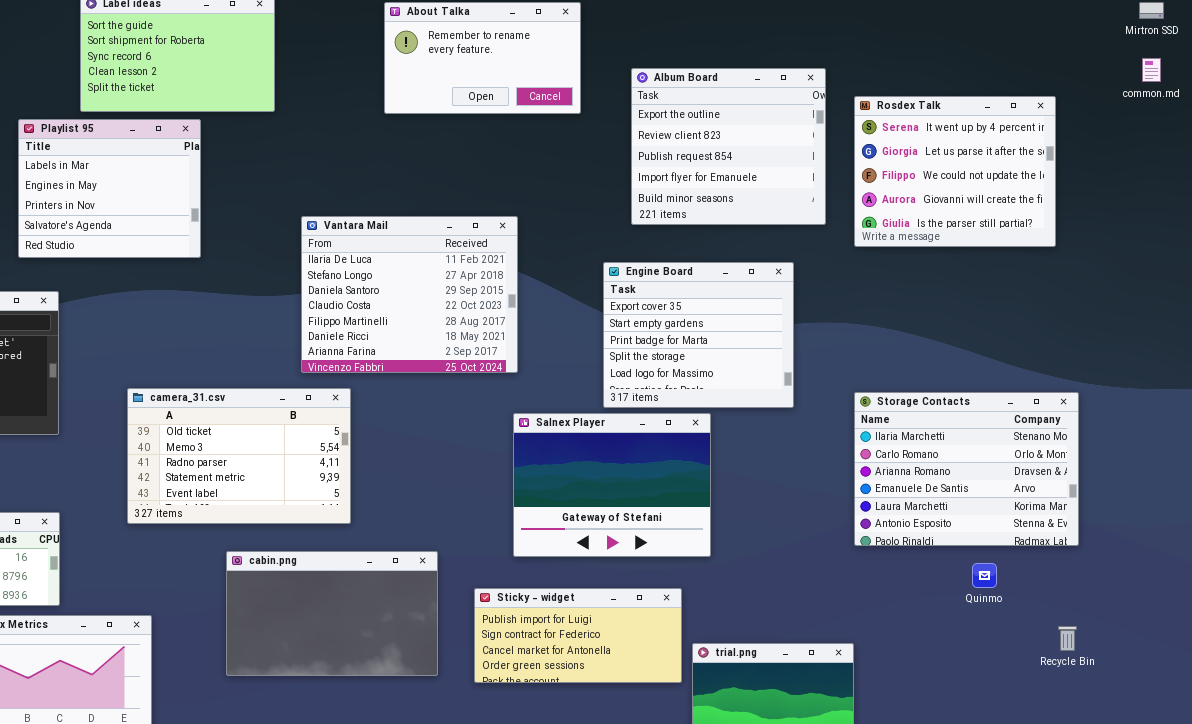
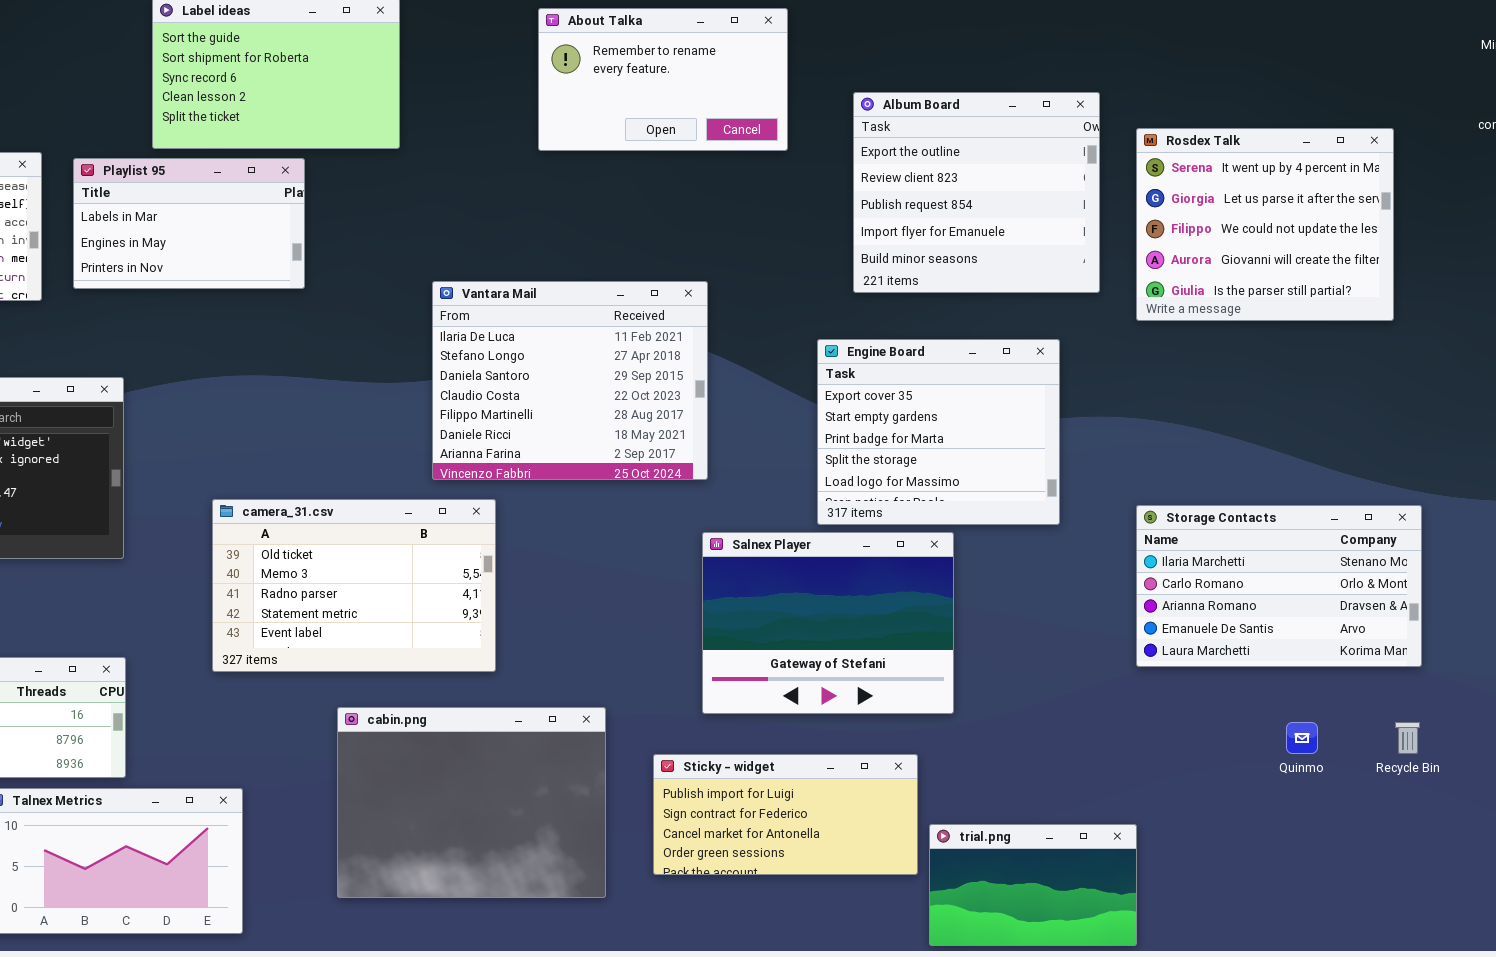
Playlist 95: [18,119,201,258] -> [73,158,305,289], resized
Storage Contacts: [854,392,1079,546] -> [1136,505,1422,667], resized
cabin.png: [226,551,438,676] -> [337,707,606,898], resized
Recycle Bin: [1058,626,1077,651] -> [1395,722,1420,754], moved

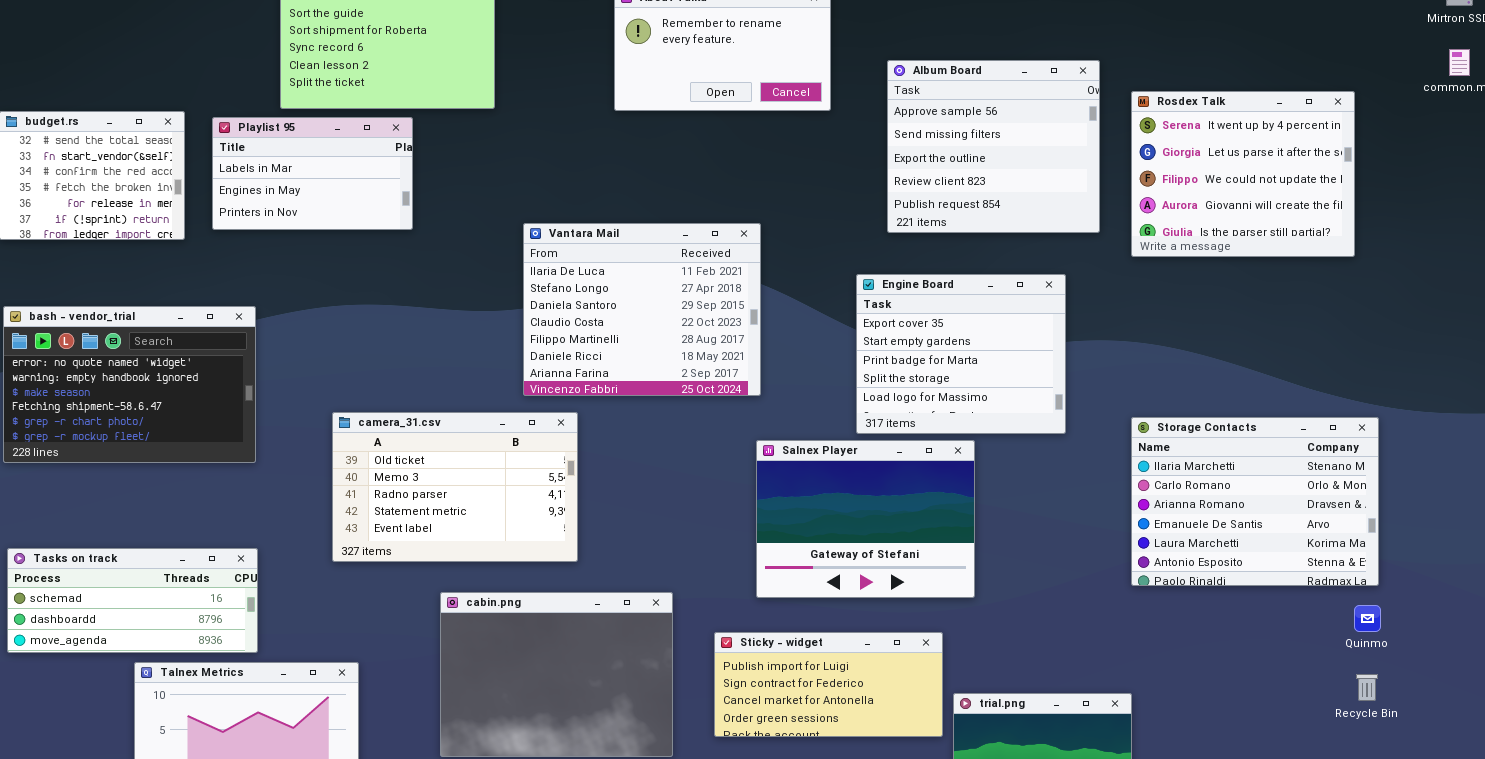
Album Board: [853,92,1100,293] -> [887,60,1100,233], scrolled up 2 rows
Storage Contacts: [1136,505,1422,667] -> [1131,417,1379,586], resized
Quinmo: [1286,722,1318,754] -> [1354,605,1381,632], moved
Recycle Bin: [1395,722,1420,754] -> [1356,674,1378,701], moved

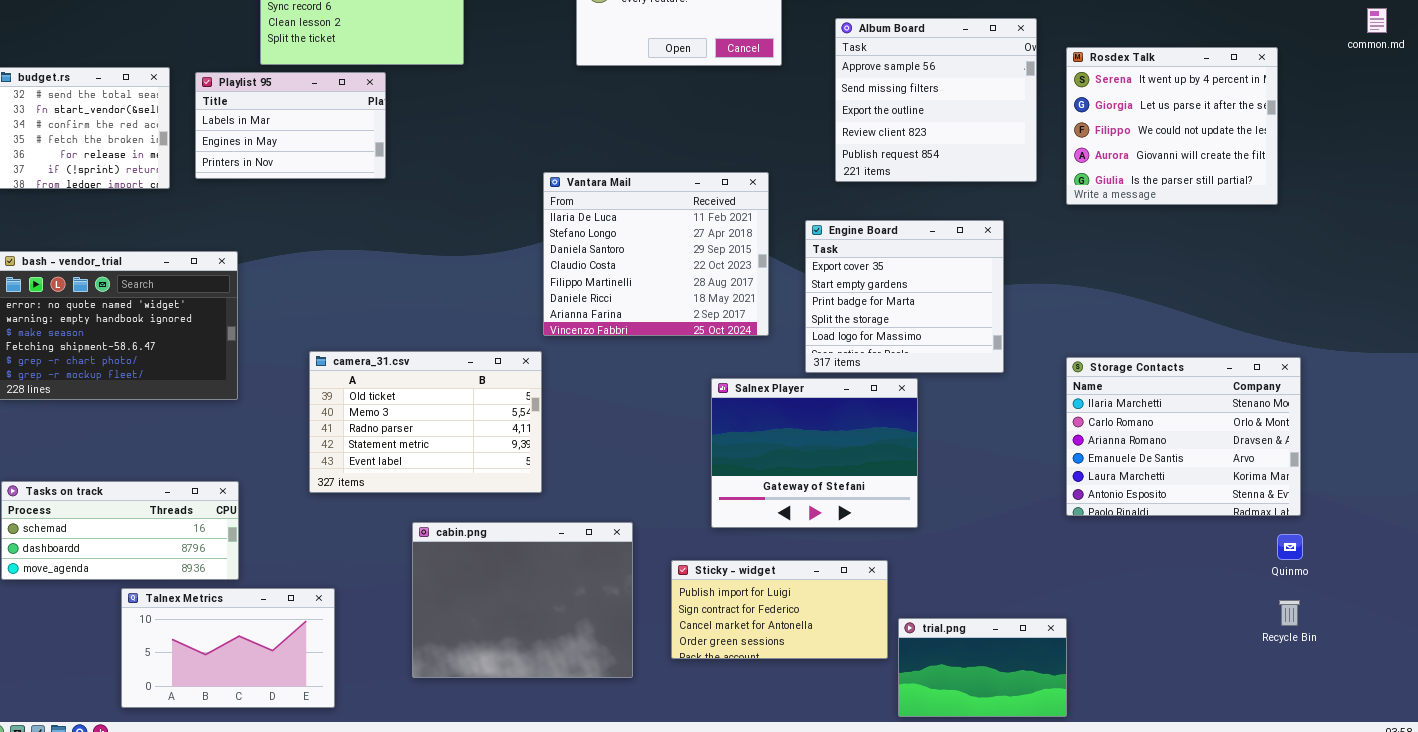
Vantara Mail: [523,223,761,396] -> [543,172,769,336], moved

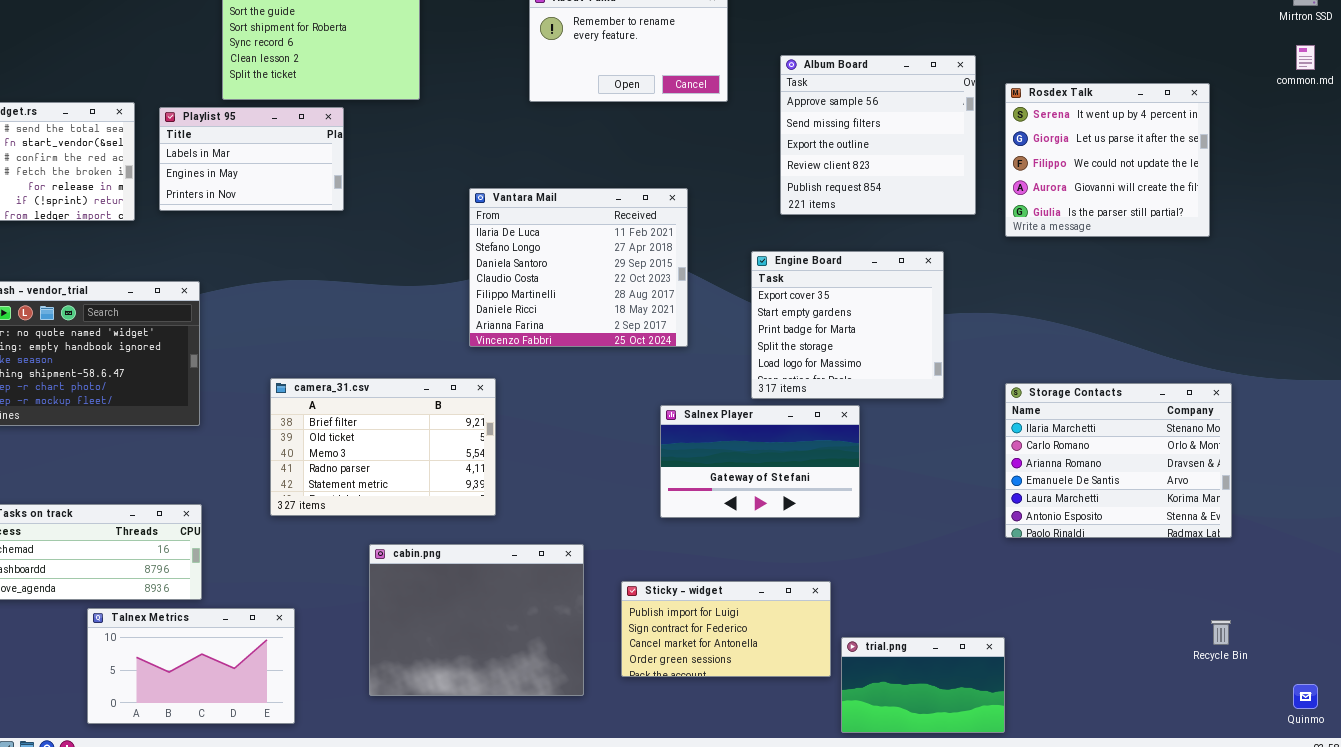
Vantara Mail: [543,172,769,336] -> [469,188,688,347], moved
camera_31.csv: [309,351,542,493] -> [270,378,496,516], scrolled up 1 row
Salnex Player: [711,378,918,528] -> [660,405,860,518], resized
Quinmo: [1277,534,1303,560] -> [1293,684,1318,709], moved

